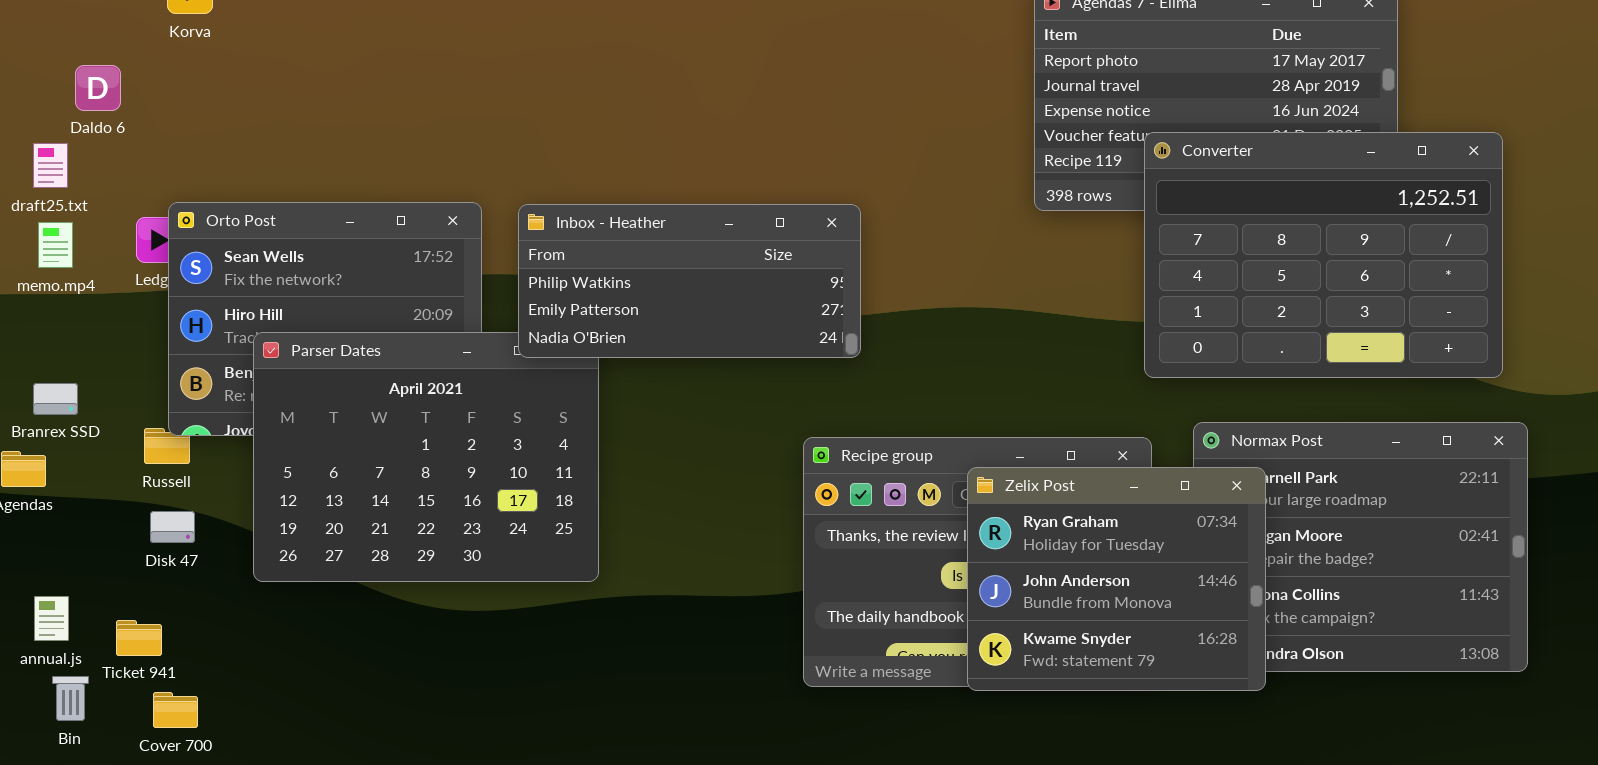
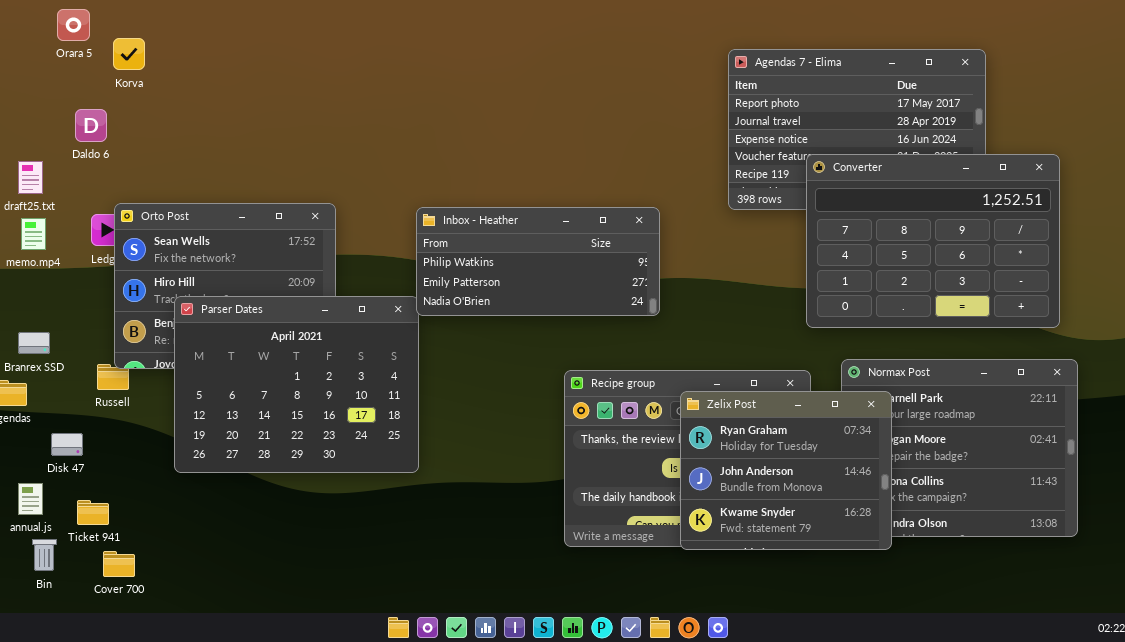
Daldo 6: [75,65,121,111] -> [75,109,107,142], moved
Inbox - Heather: [518,204,861,358] -> [416,207,660,316], moved
Disk 47: [150,511,195,543] -> [51,433,83,456], moved

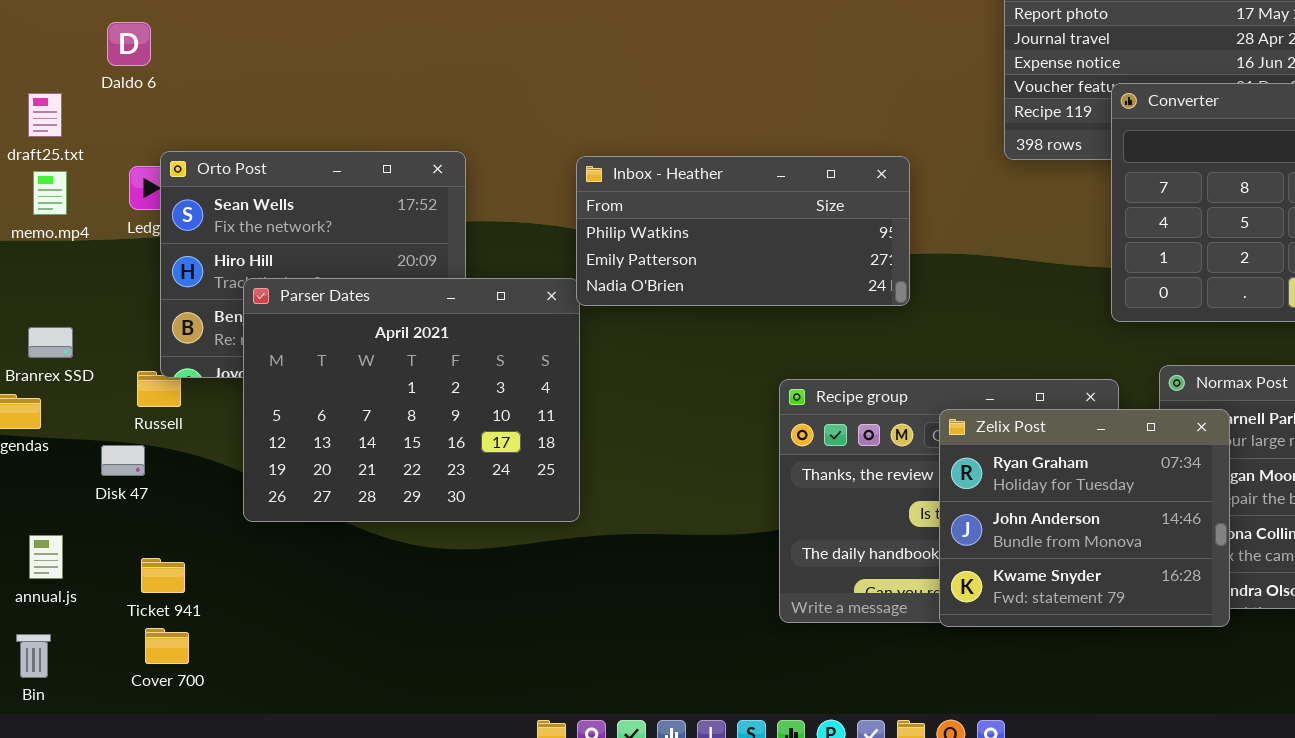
Disk 47: [51,433,83,456] -> [101,445,145,476], moved
Ticket 941: [77,500,109,525] -> [141,558,185,593], moved
Bin: [32,539,57,571] -> [16,634,51,678], moved

